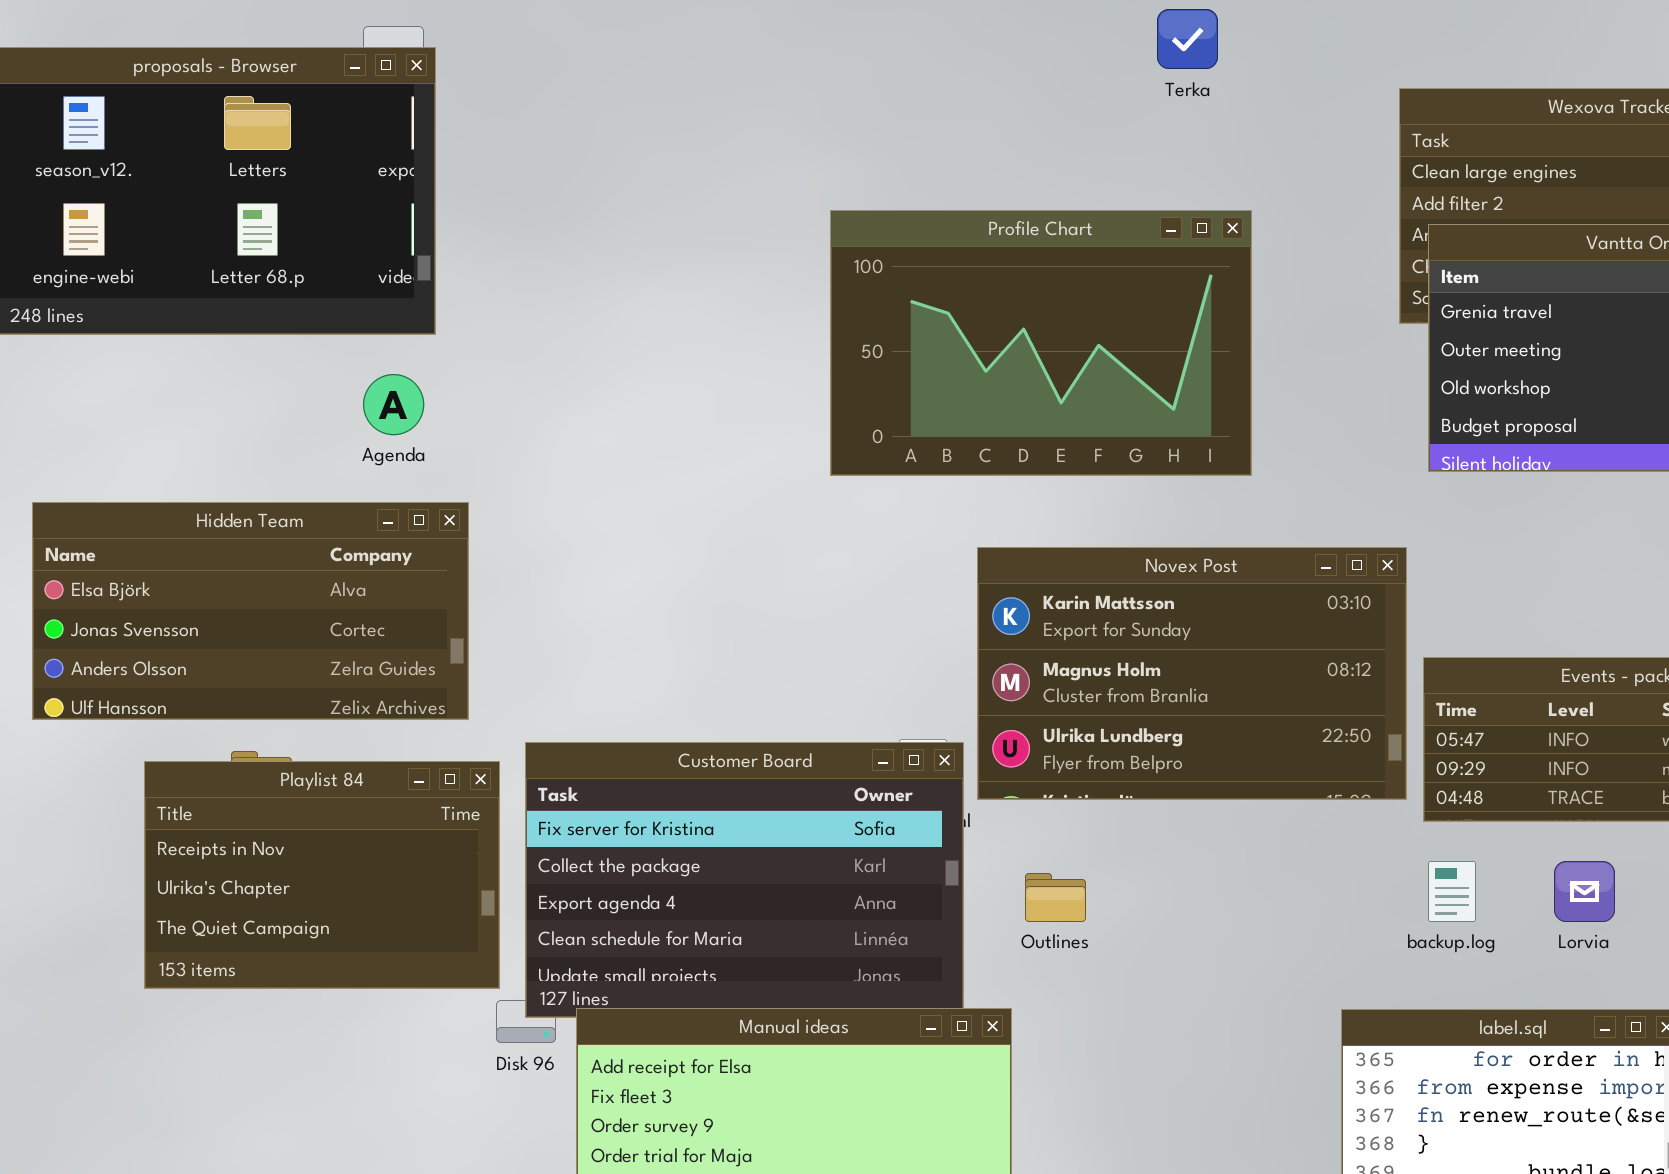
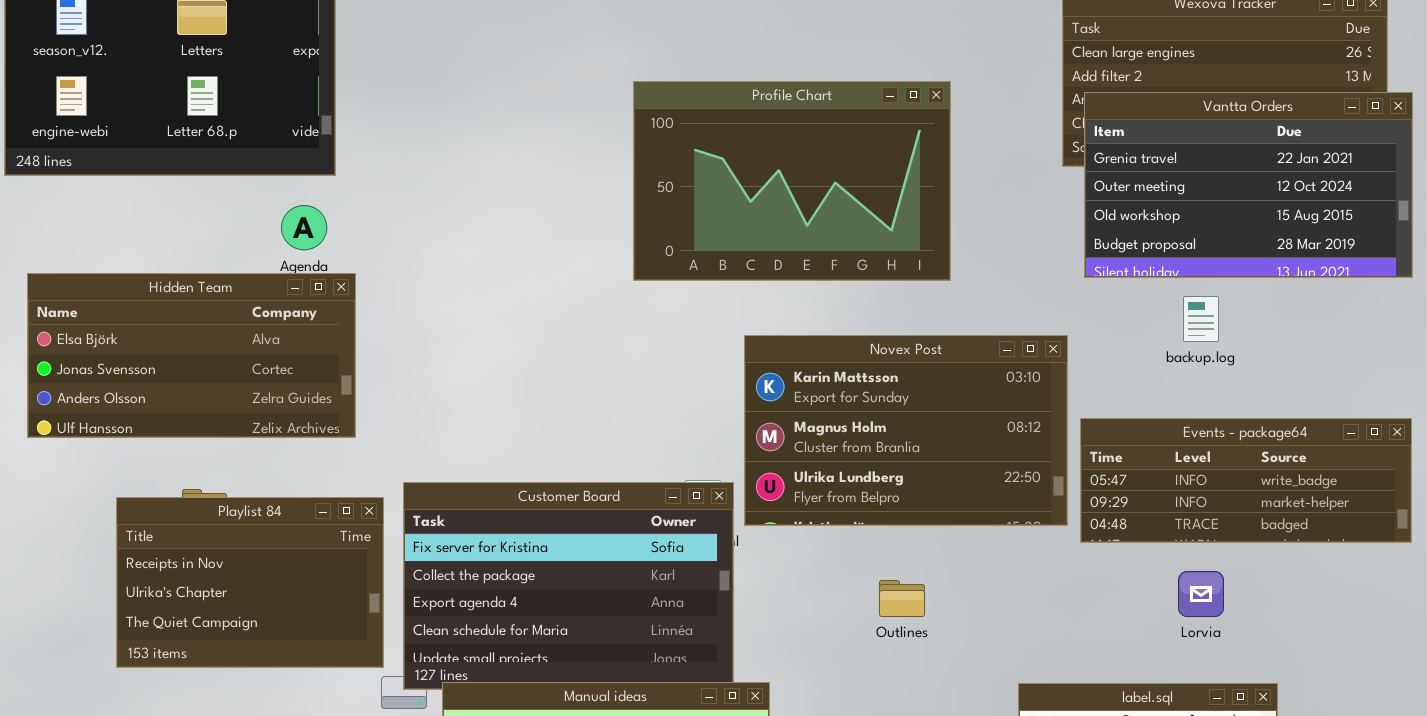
Hidden Team: [32,502,469,720] -> [27,273,356,438], moved
backup.log: [1428,861,1476,922] -> [1183,296,1219,342], moved
Outlines: [1025,873,1086,922] -> [879,580,925,617], moved

